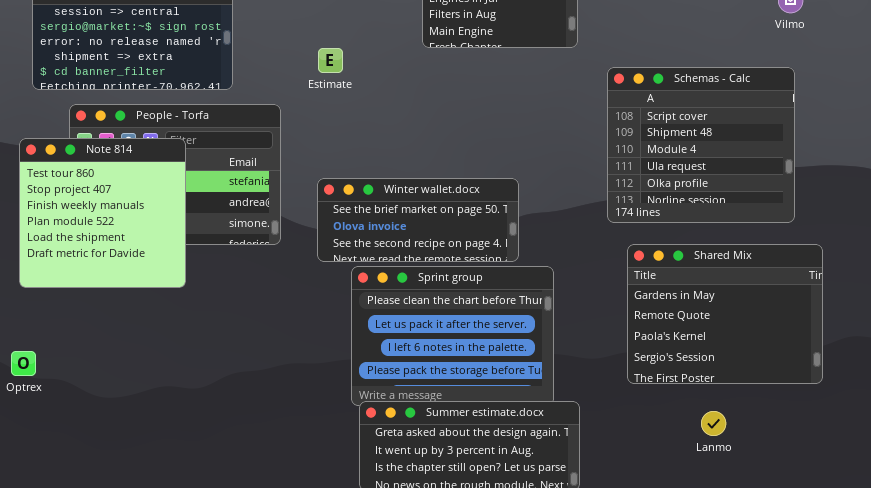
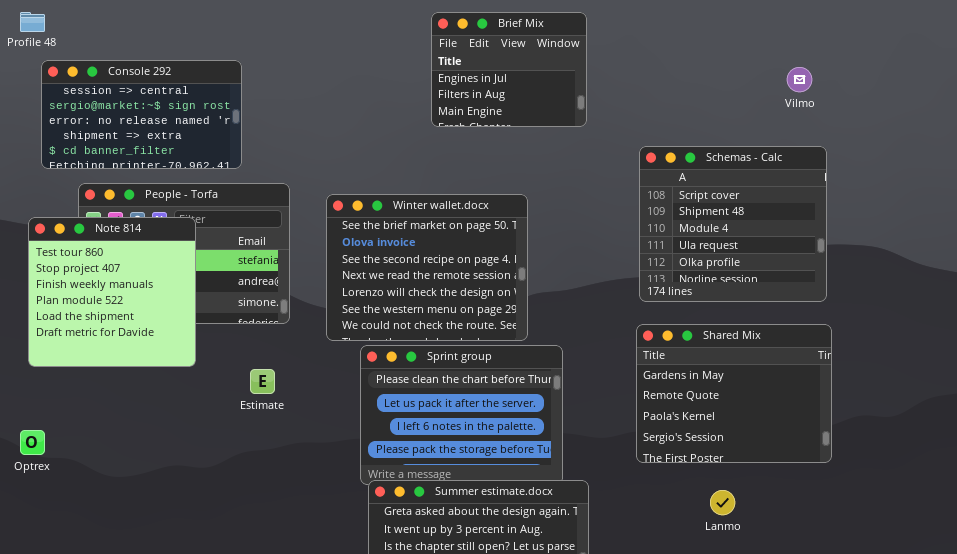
Estimate: [318,48,343,73] -> [250,369,275,394], moved
Schemas - Calc: [607,67,795,223] -> [639,146,827,302], moved
Winter wallet.docx: [317,178,519,262] -> [326,194,528,341], resized

